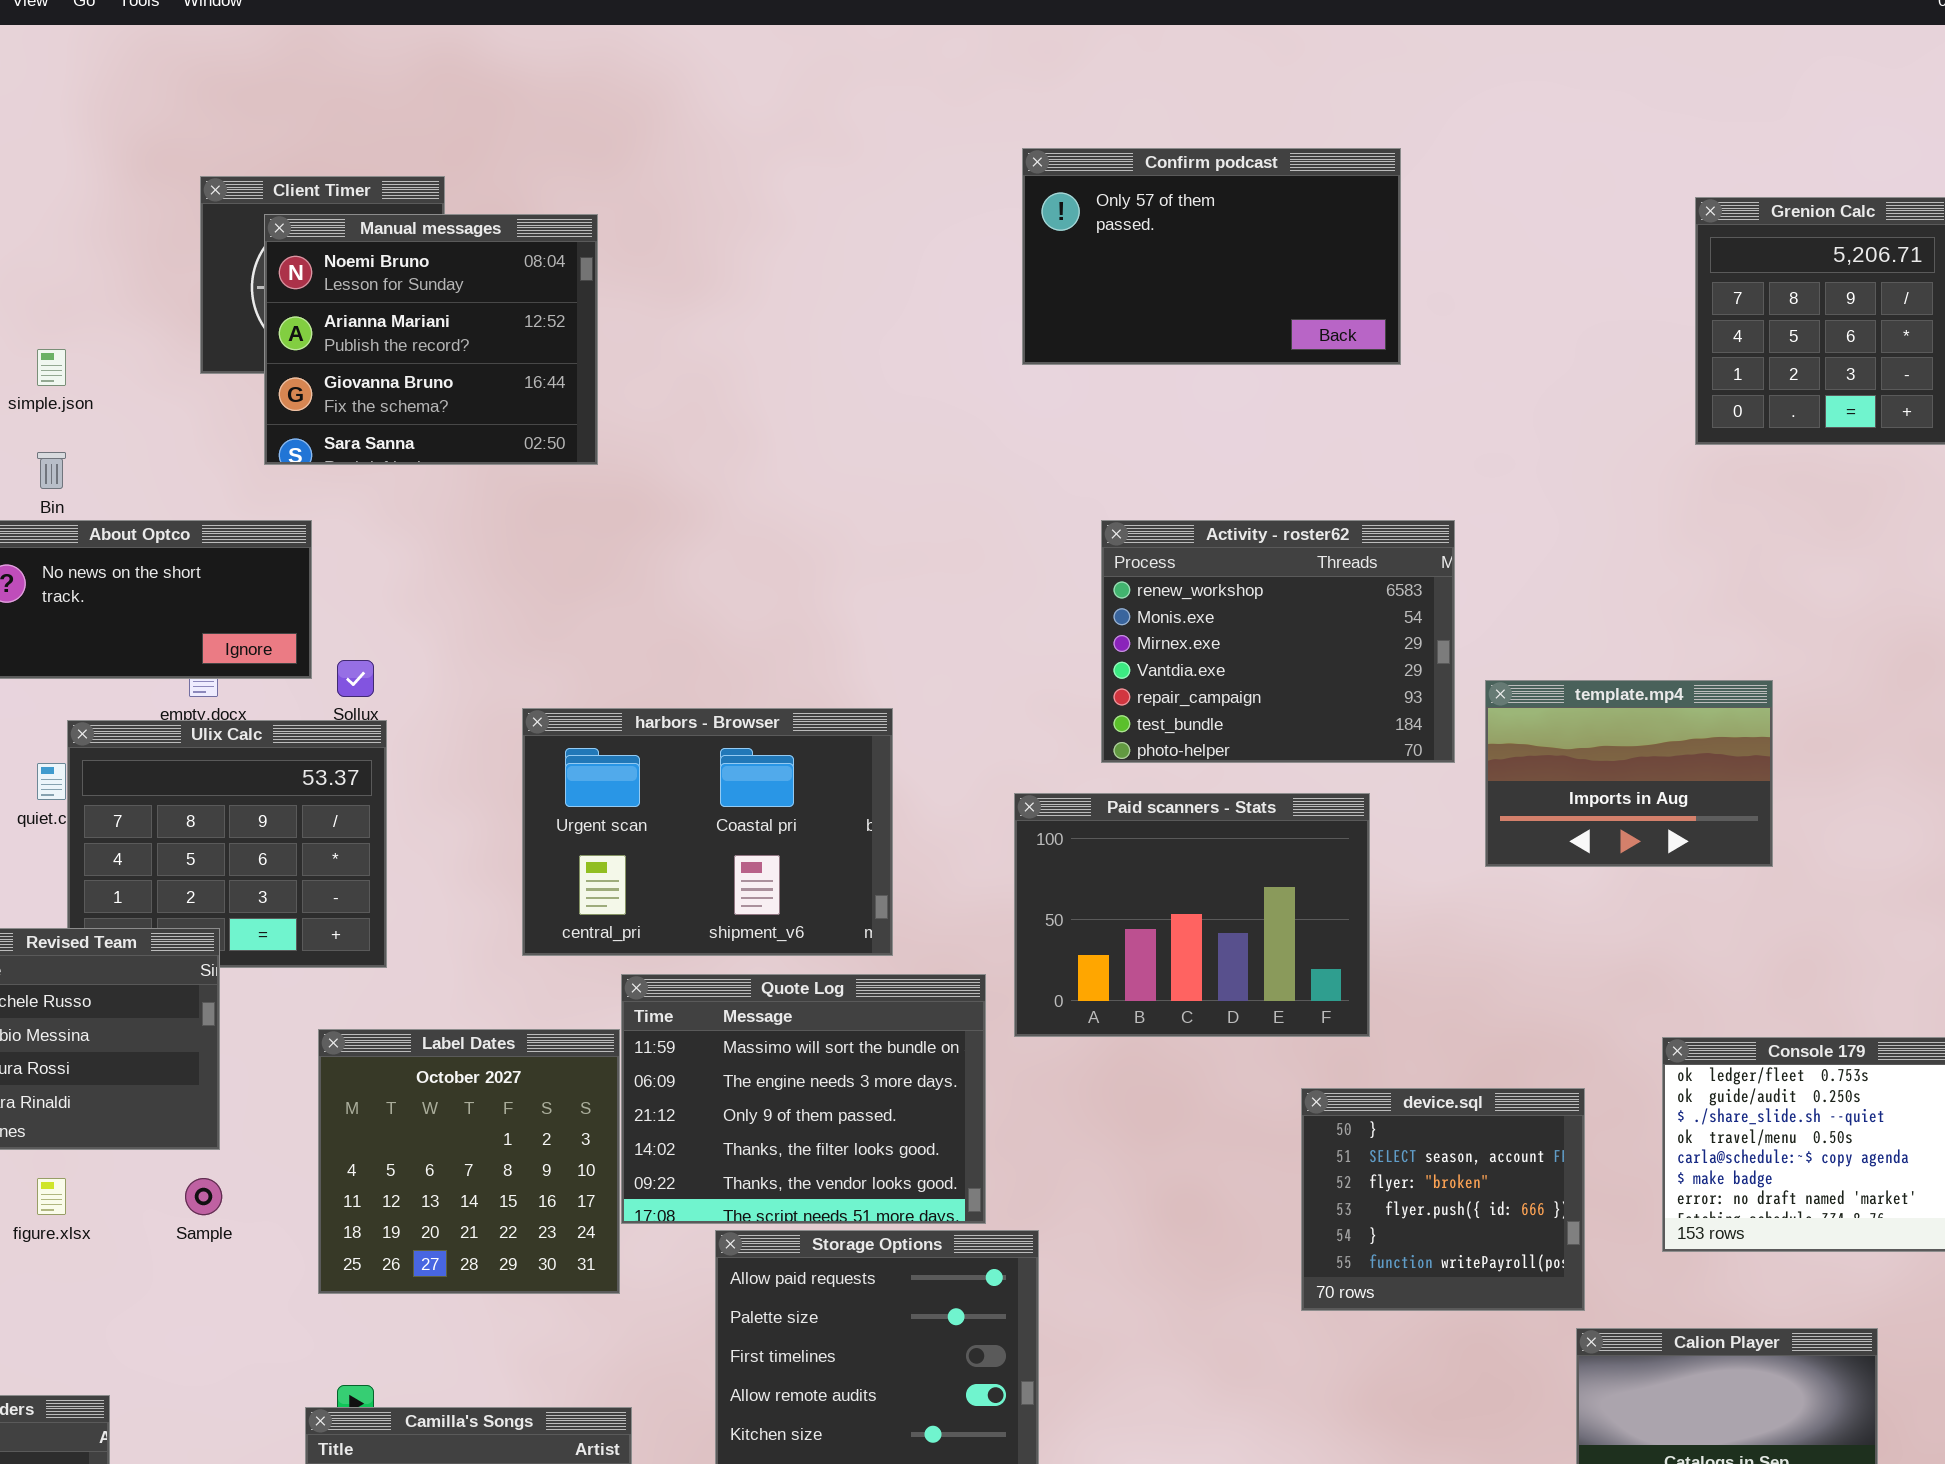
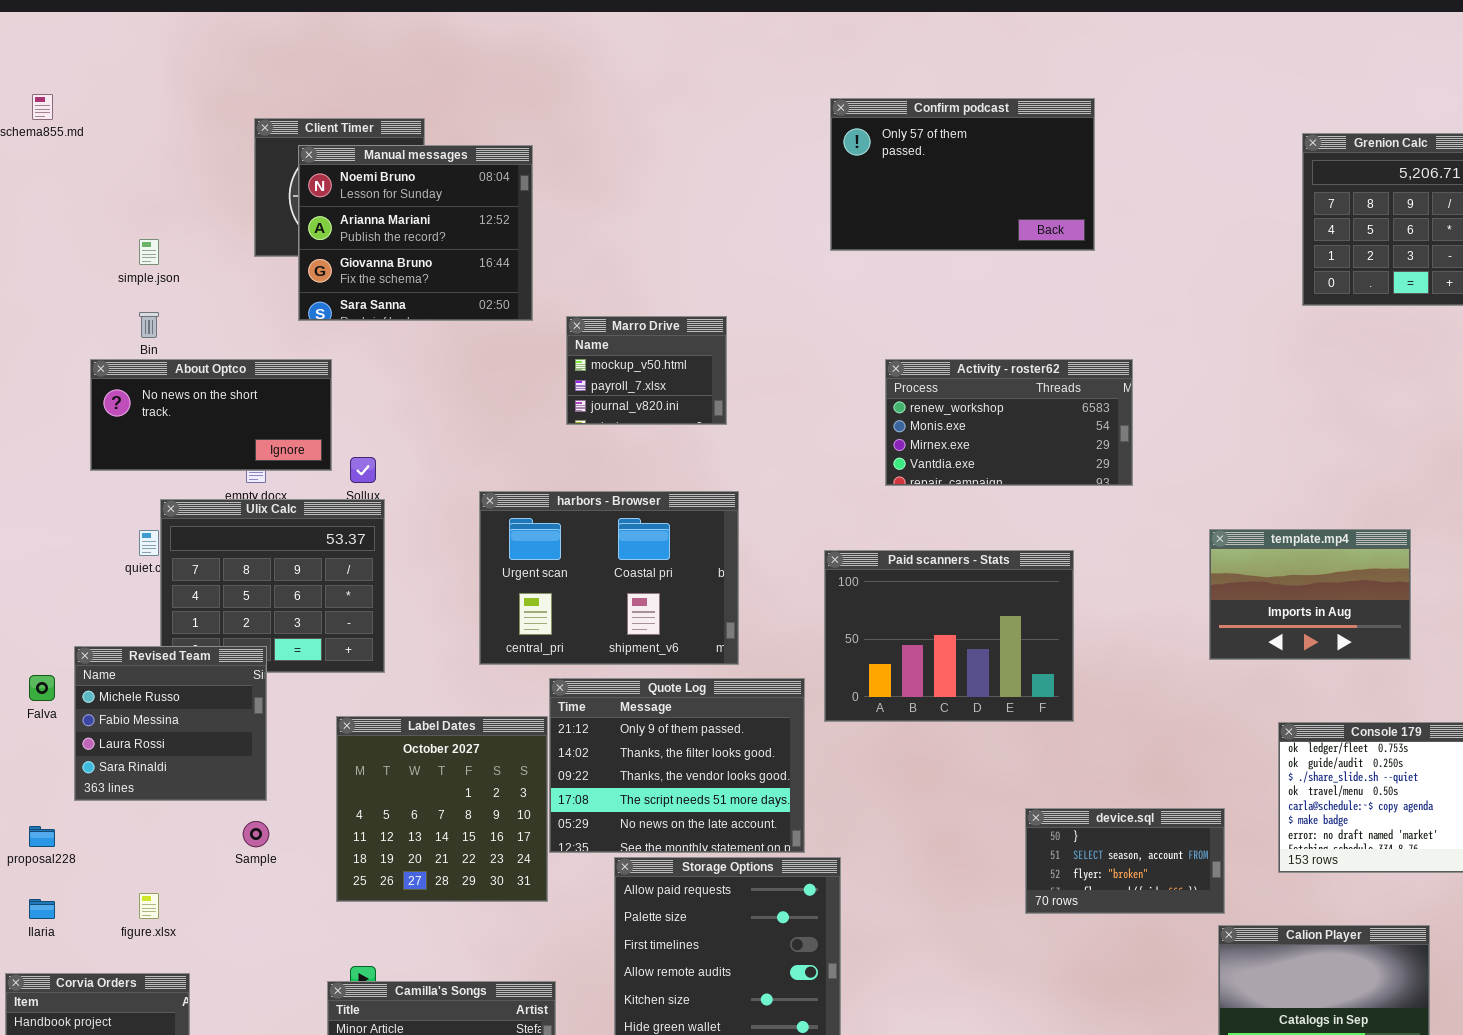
Marro Drive: none -> [566,316,727,425], opened
Activity - roster62: [1101,520,1455,763] -> [885,359,1133,486], resized
template.mp4: [1485,680,1773,867] -> [1209,529,1411,660], moved
Quote Log: [621,974,986,1224] -> [549,678,805,853], scrolled down 2 rows
device.sql: [1301,1088,1585,1311] -> [1025,808,1225,914], resized
figure.xlsx: [37,1178,66,1215] -> [139,893,159,919], moved

